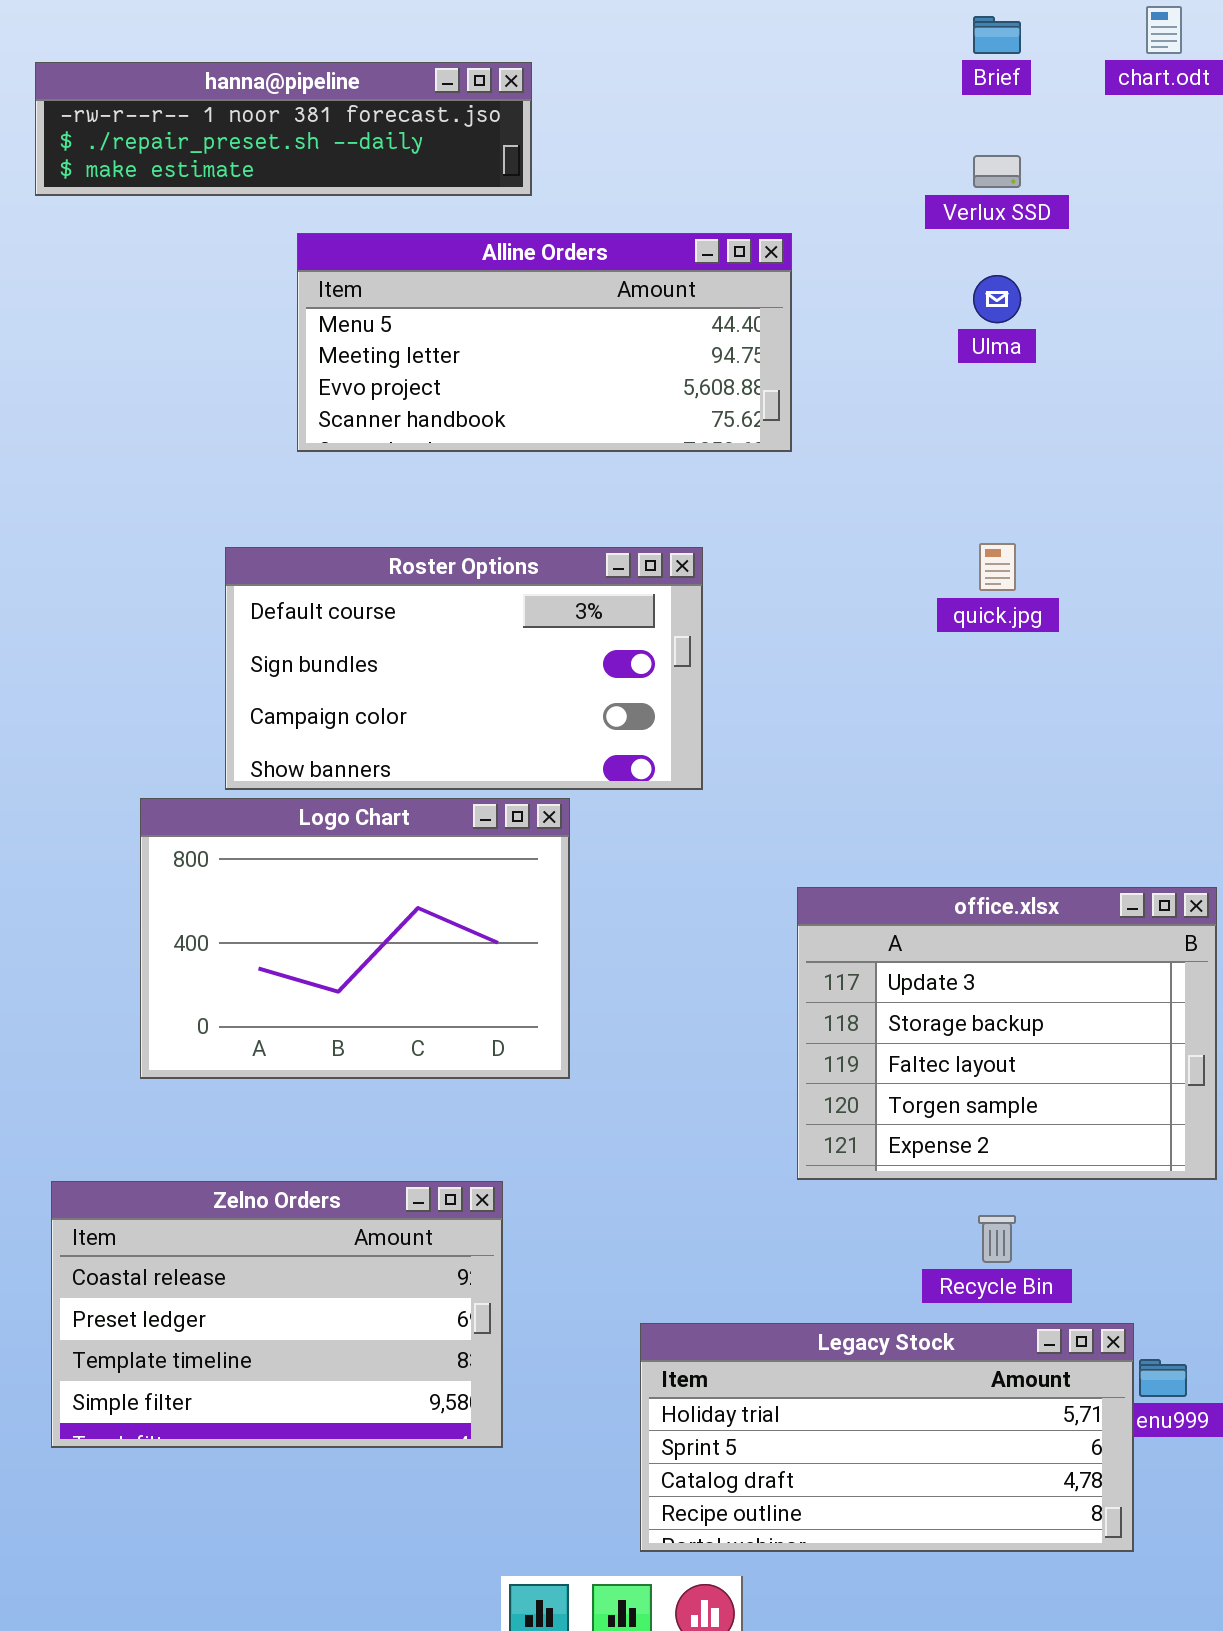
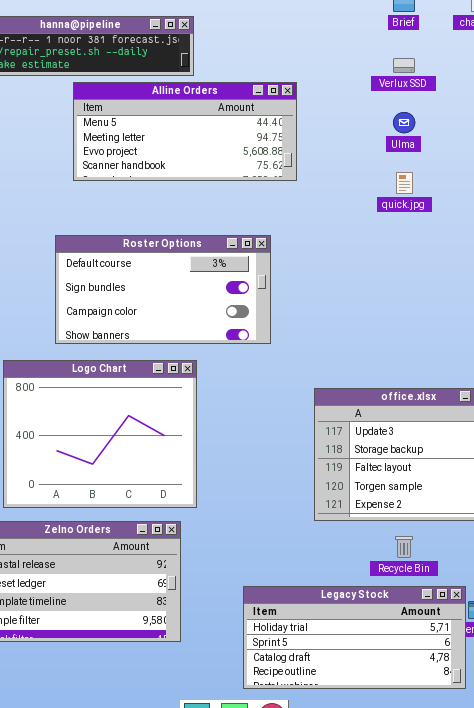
Alline Orders: [297,233,792,452] -> [73,82,297,181], moved
quick.jpg: [979,543,1016,591] -> [396,172,413,194], moved
Logo Chart: [140,798,570,1079] -> [3,360,197,508], moved, resized

